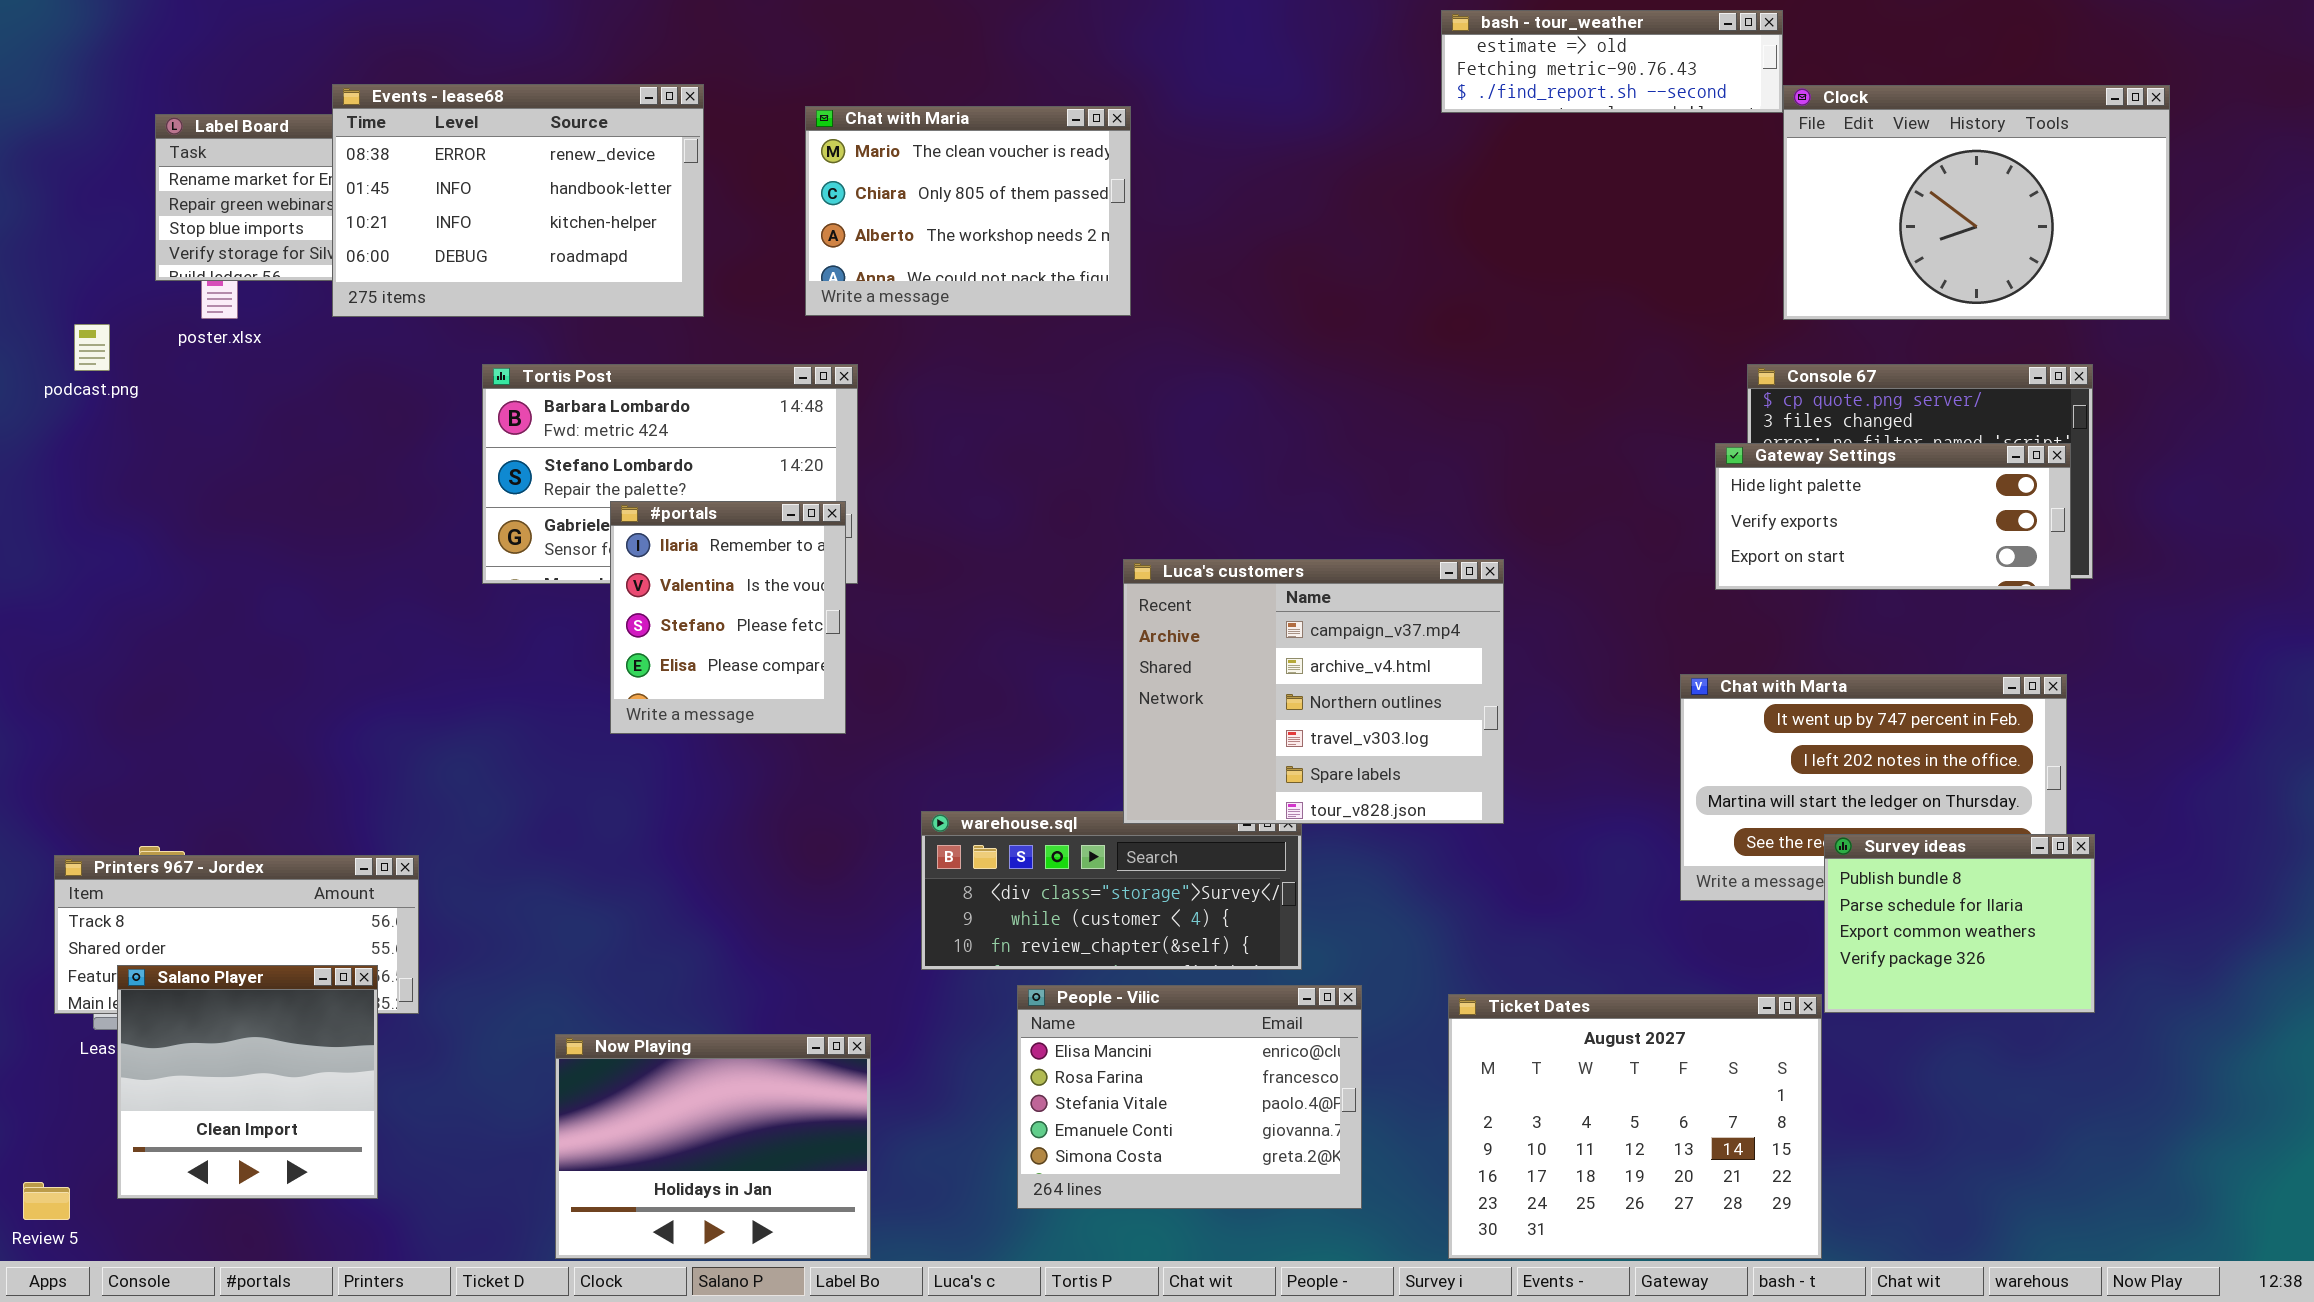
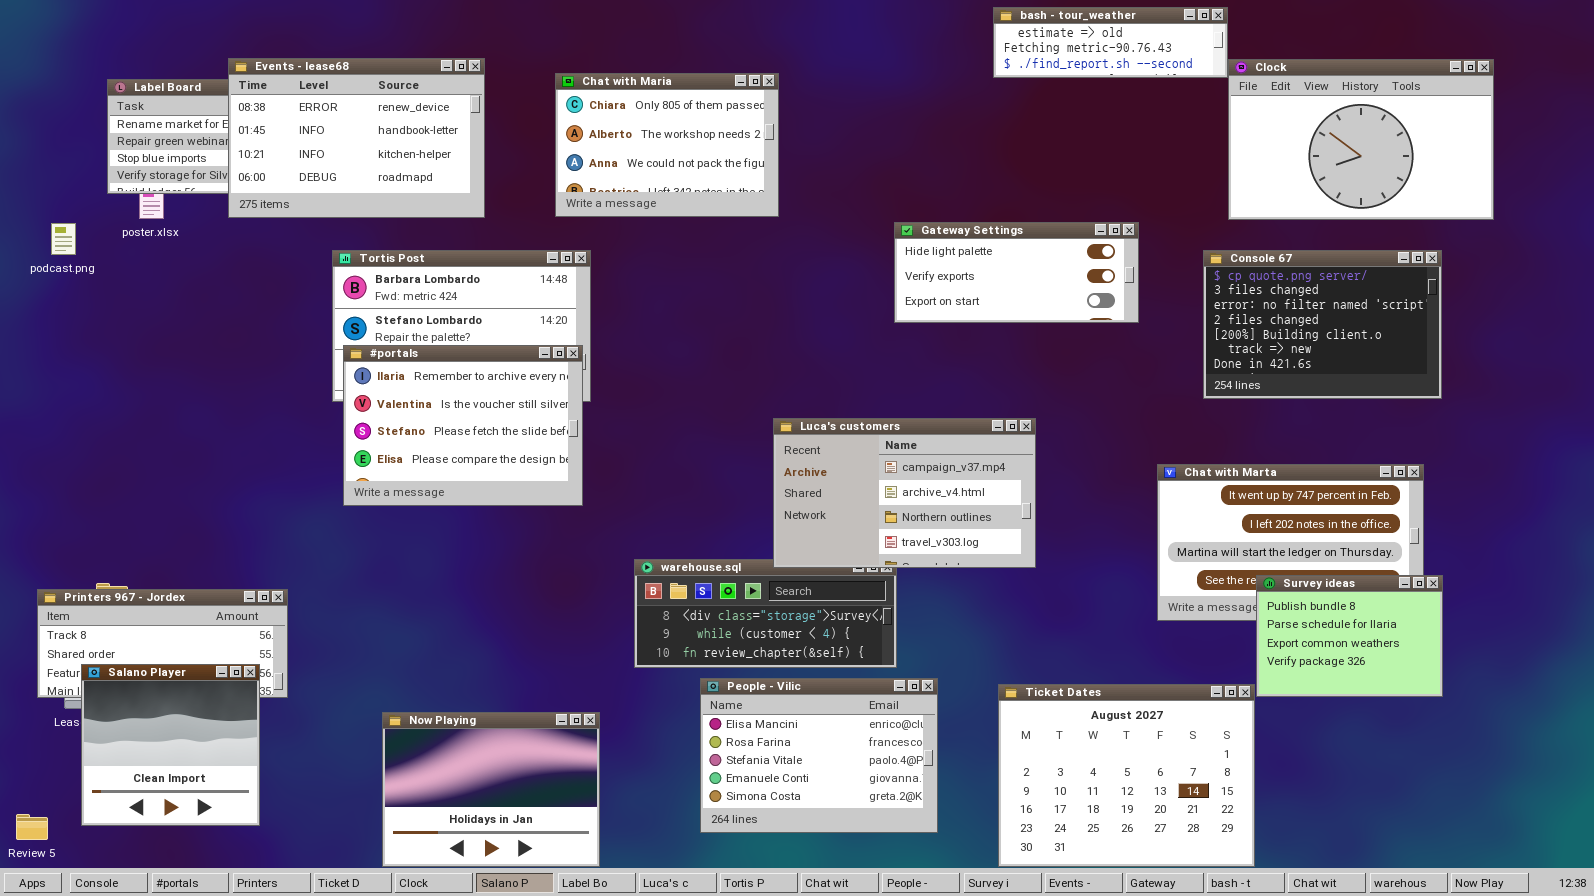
Chat with Maria: [805,106,1131,316] -> [555,73,779,217], scrolled down 1 row
Gateway Settings: [1715,443,2071,590] -> [894,222,1139,323], moved
#portals: [610,501,846,734] -> [343,345,583,506], resized
Luca's customers: [1123,559,1504,824] -> [773,418,1036,568], resized

